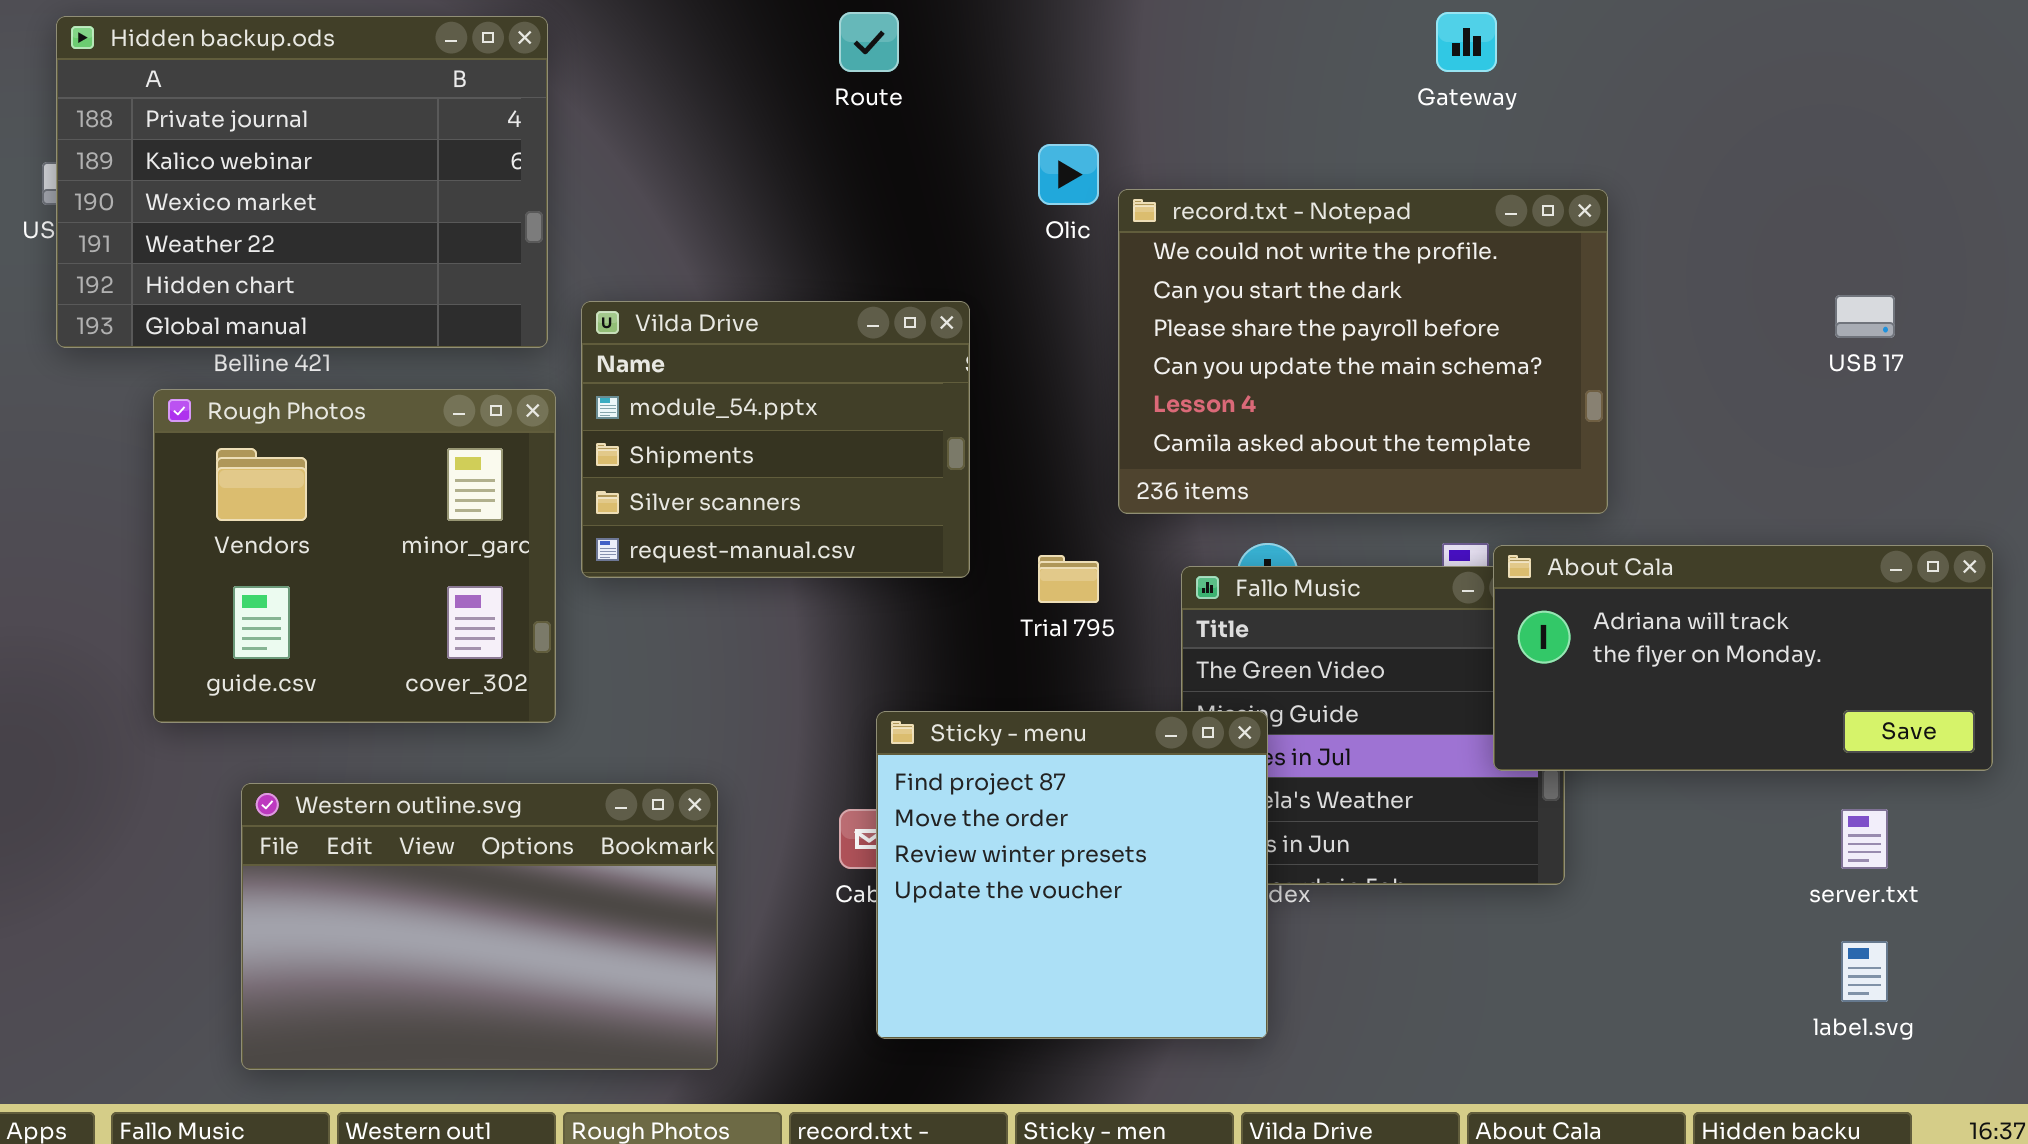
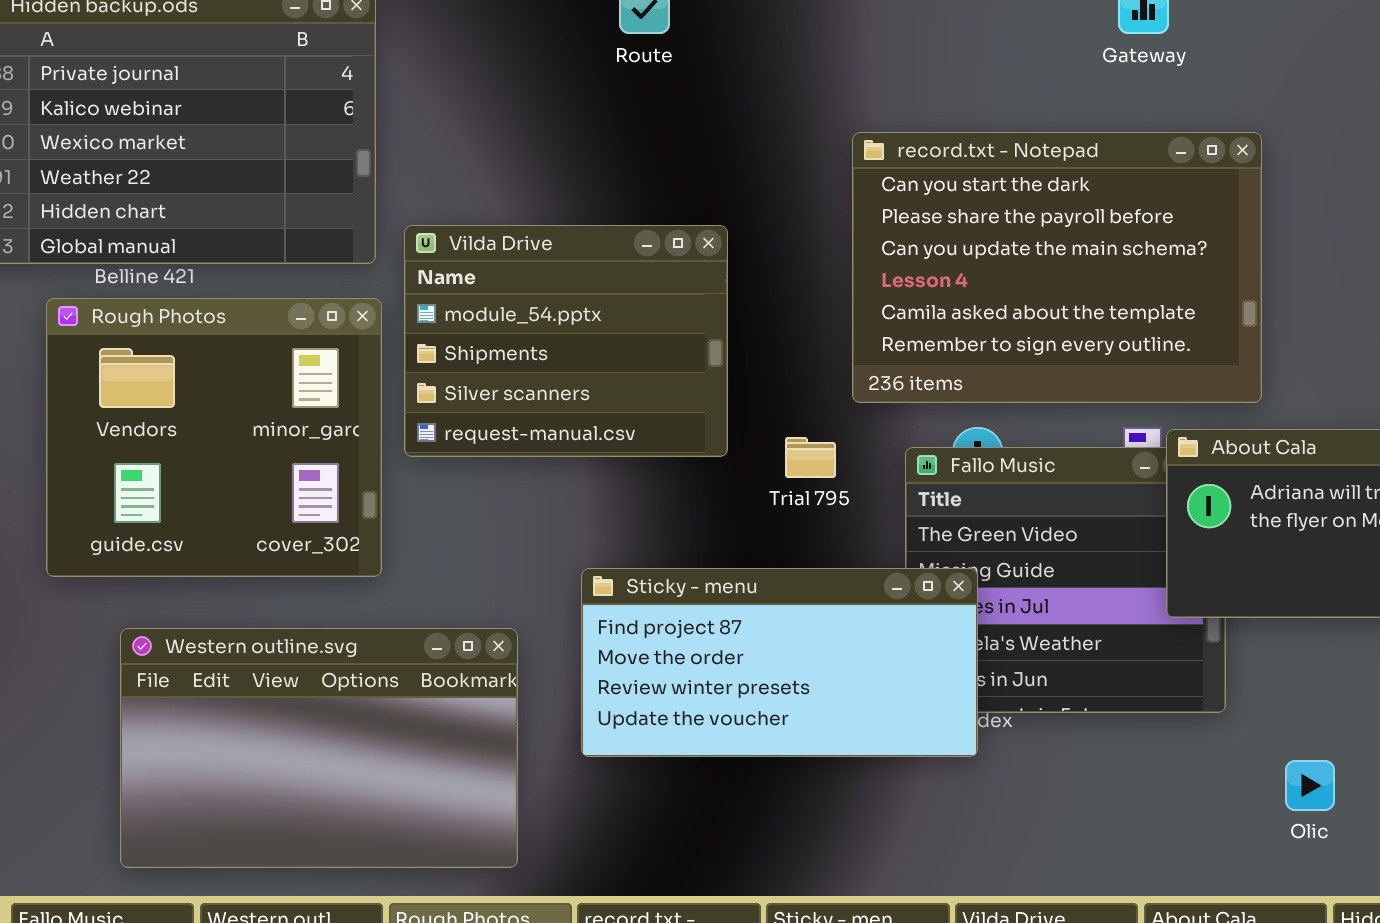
Olic: [1038,144,1099,205] -> [1285,760,1335,811], moved
record.txt - Notepad: [1118,189,1608,514] -> [852,132,1262,403], scrolled down 1 row
Sticky - menu: [876,711,1268,1039] -> [581,568,978,757], resized

